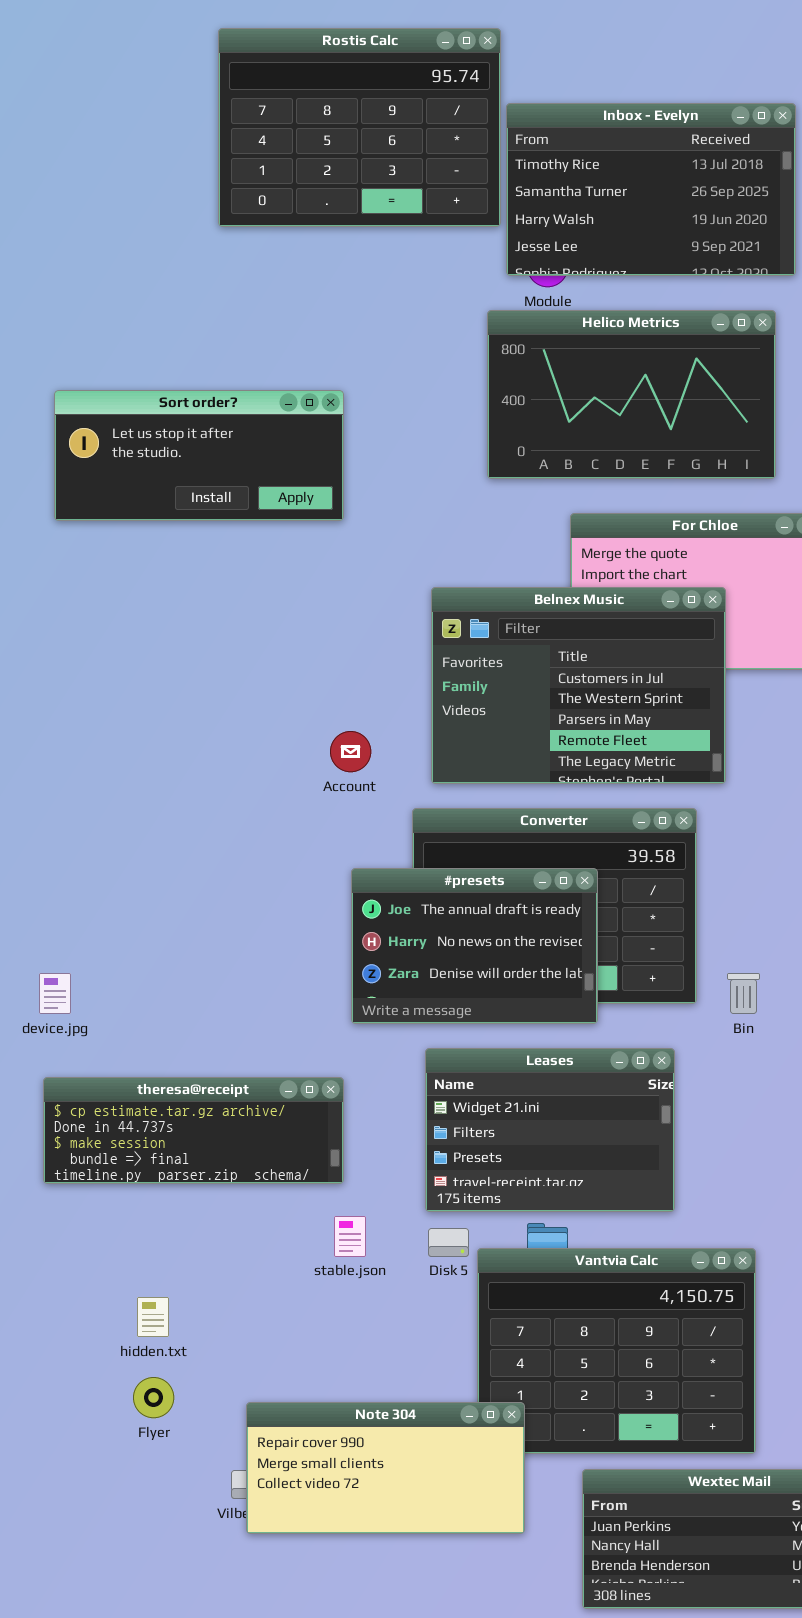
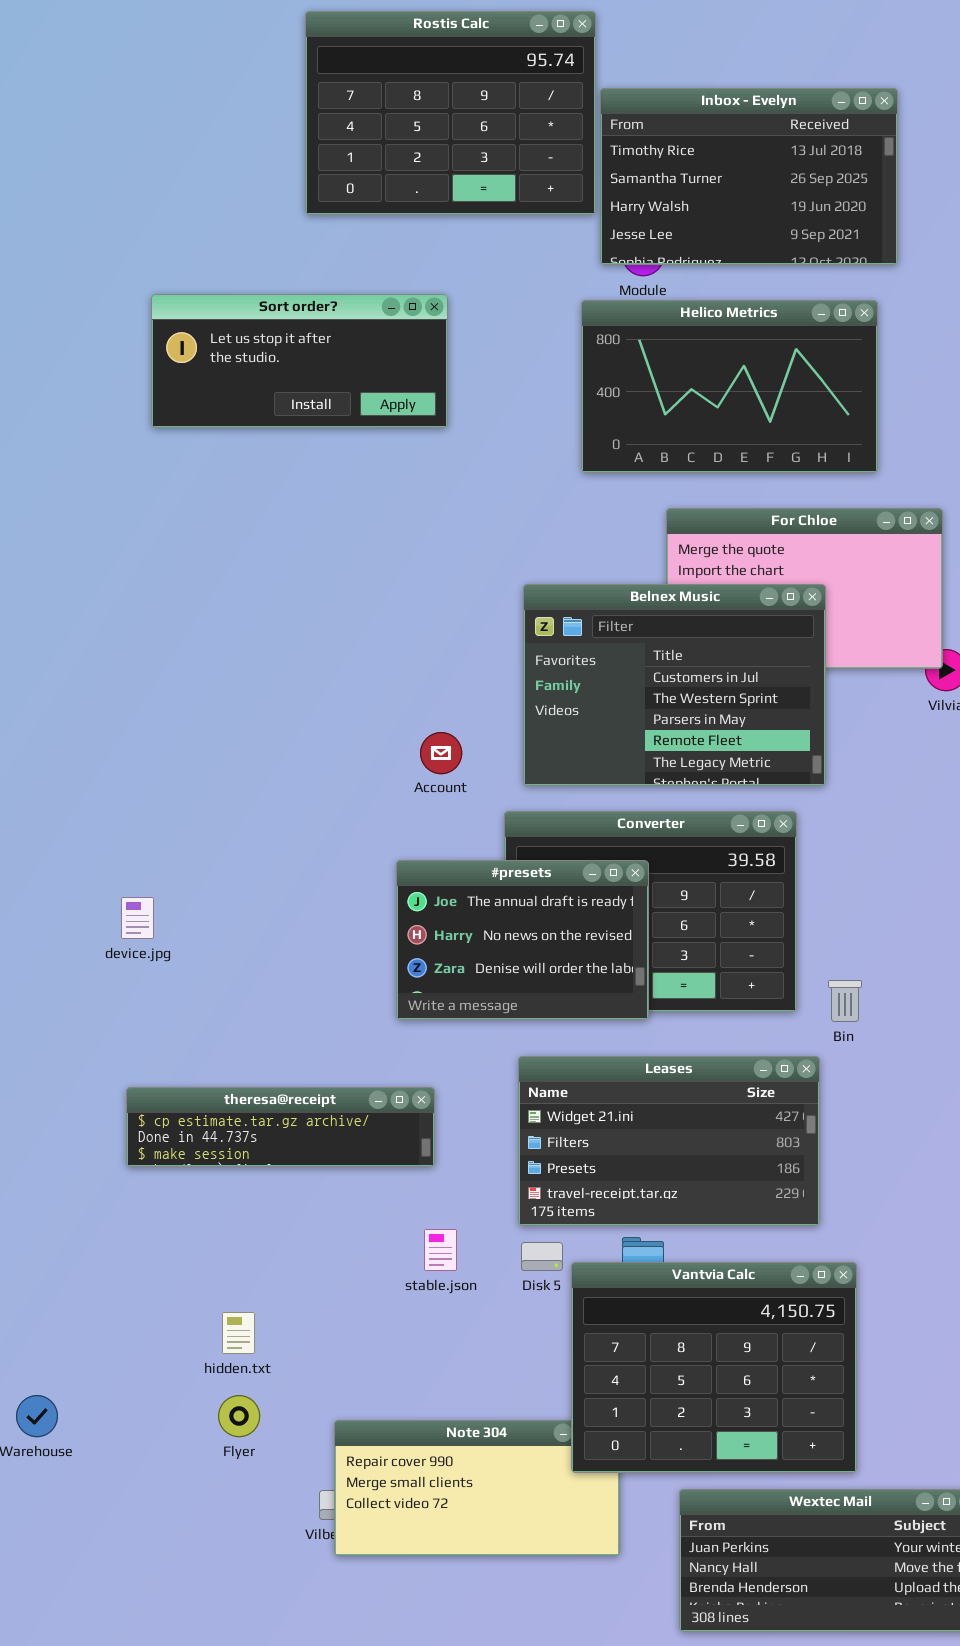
Sort order?: [54,390,344,521] -> [151,294,448,428], moved
#presets: [351,868,598,1024] -> [396,860,649,1020], moved
device.jpg: [39,973,71,1014] -> [121,897,154,939], moved
Leases: [425,1048,675,1212] -> [518,1056,820,1226], resized
theresa@receipt: [43,1077,344,1184] -> [126,1087,435,1167], resized
Vantvia Calc: [477,1248,756,1454] -> [571,1262,857,1473], raised

